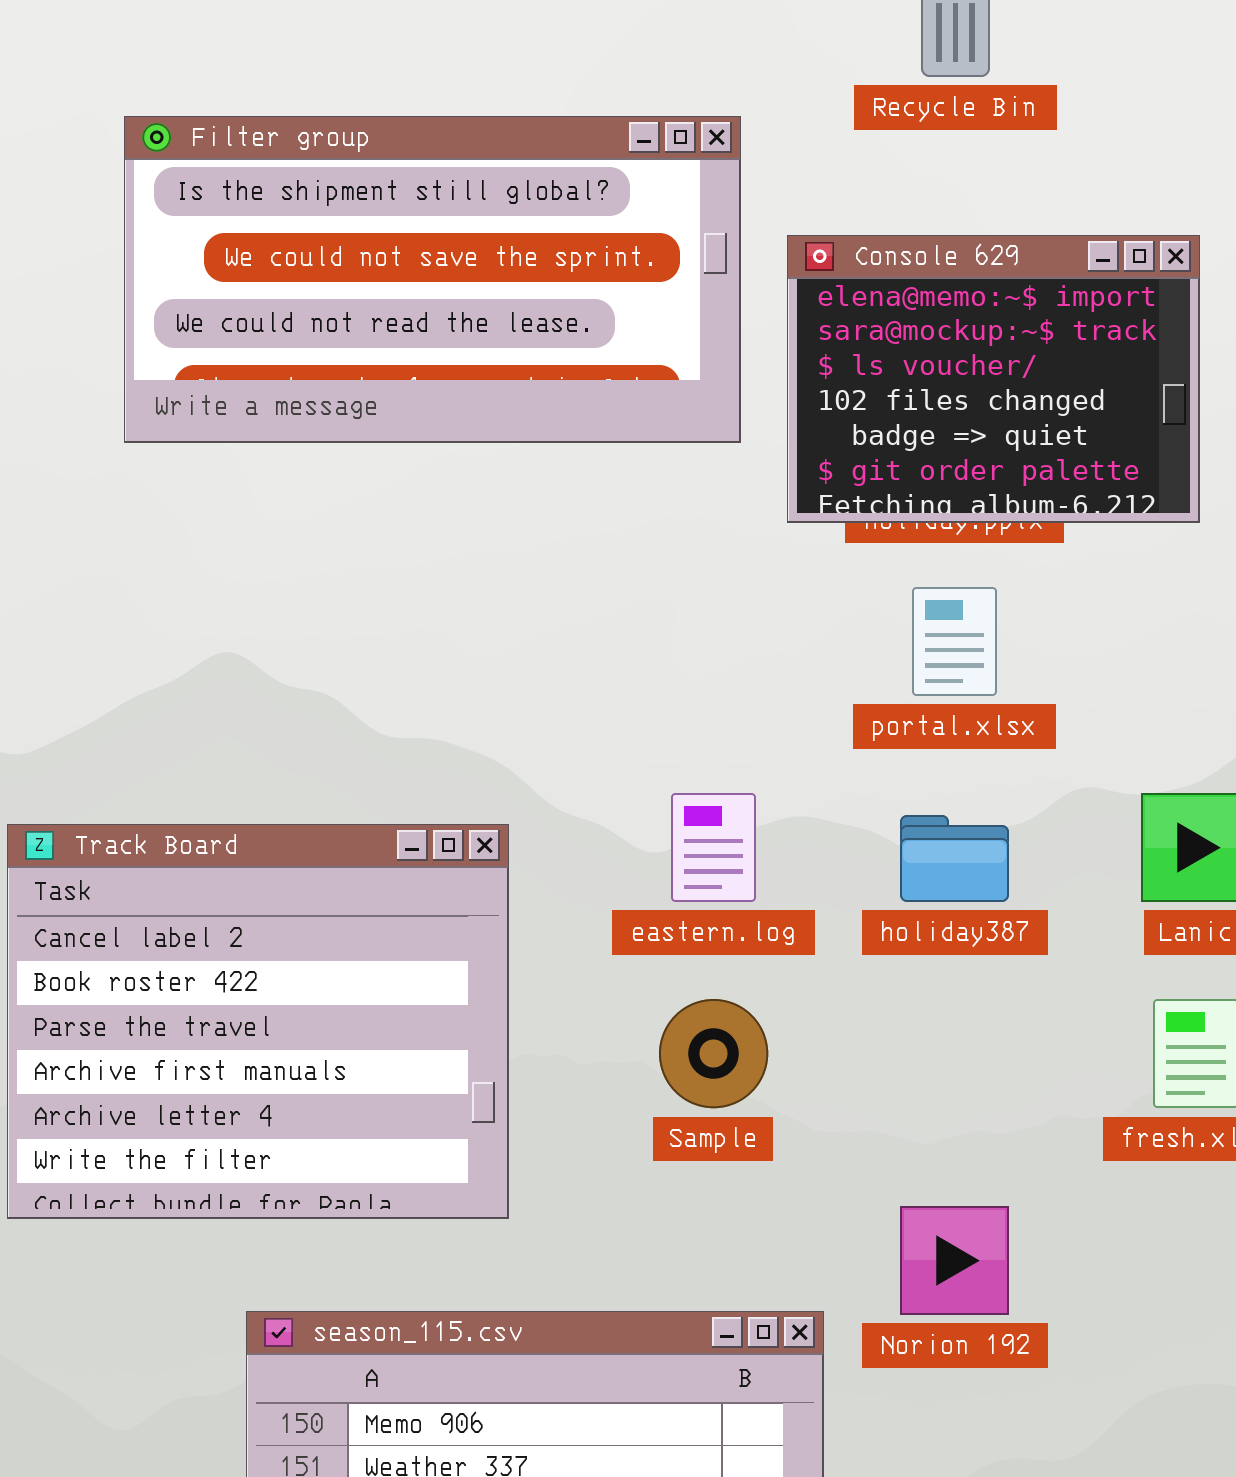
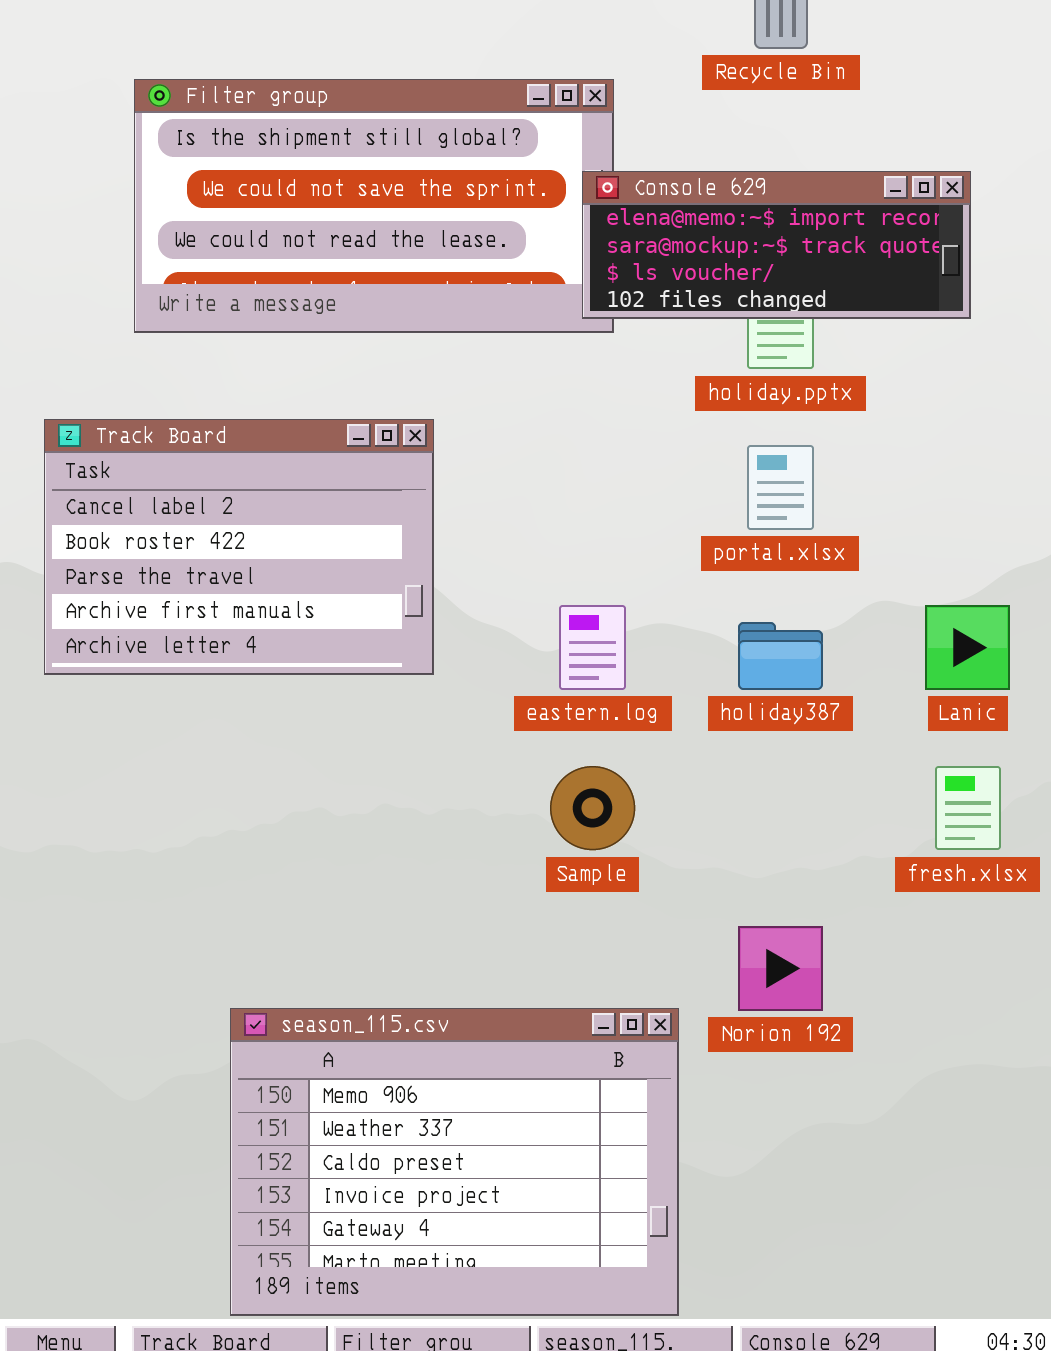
Console 629: [787,235,1200,523] -> [582,171,971,319], resized
Track Board: [7,824,509,1219] -> [44,419,434,675], moved, resized

